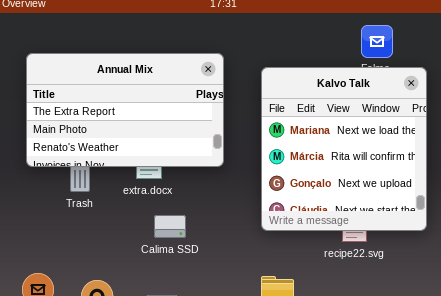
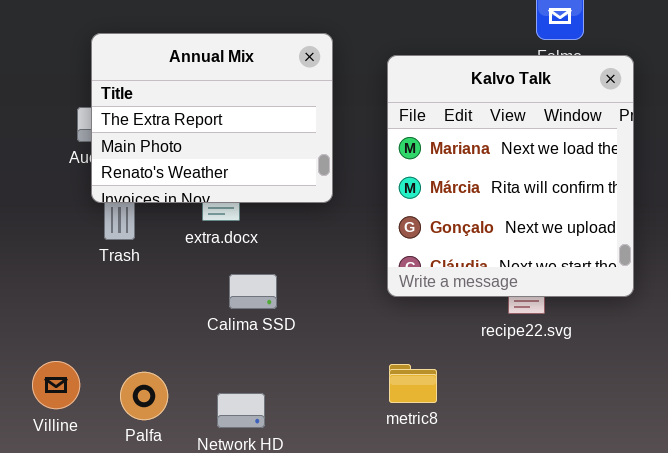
Annual Mix: [26,53,224,167] -> [91,33,333,203], resized

